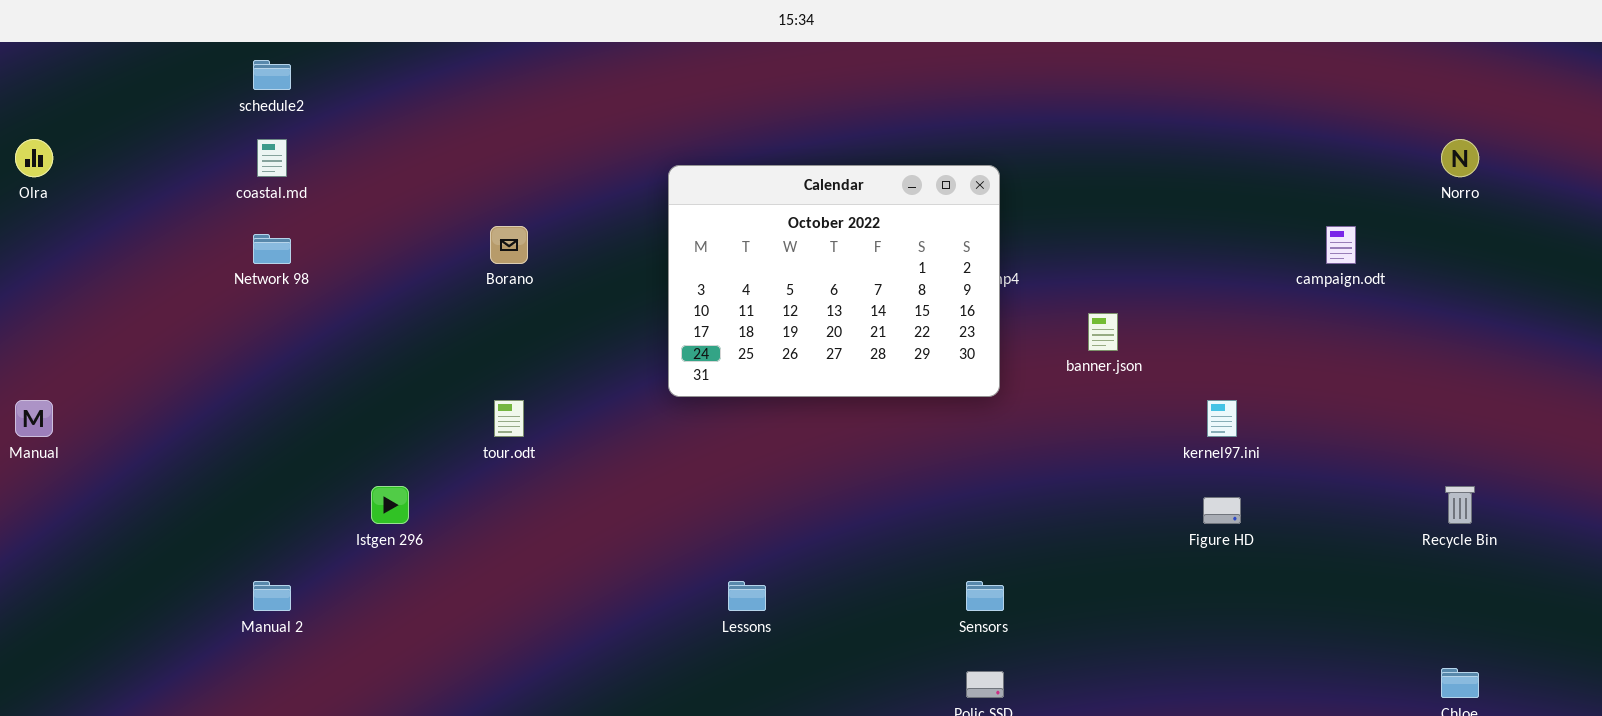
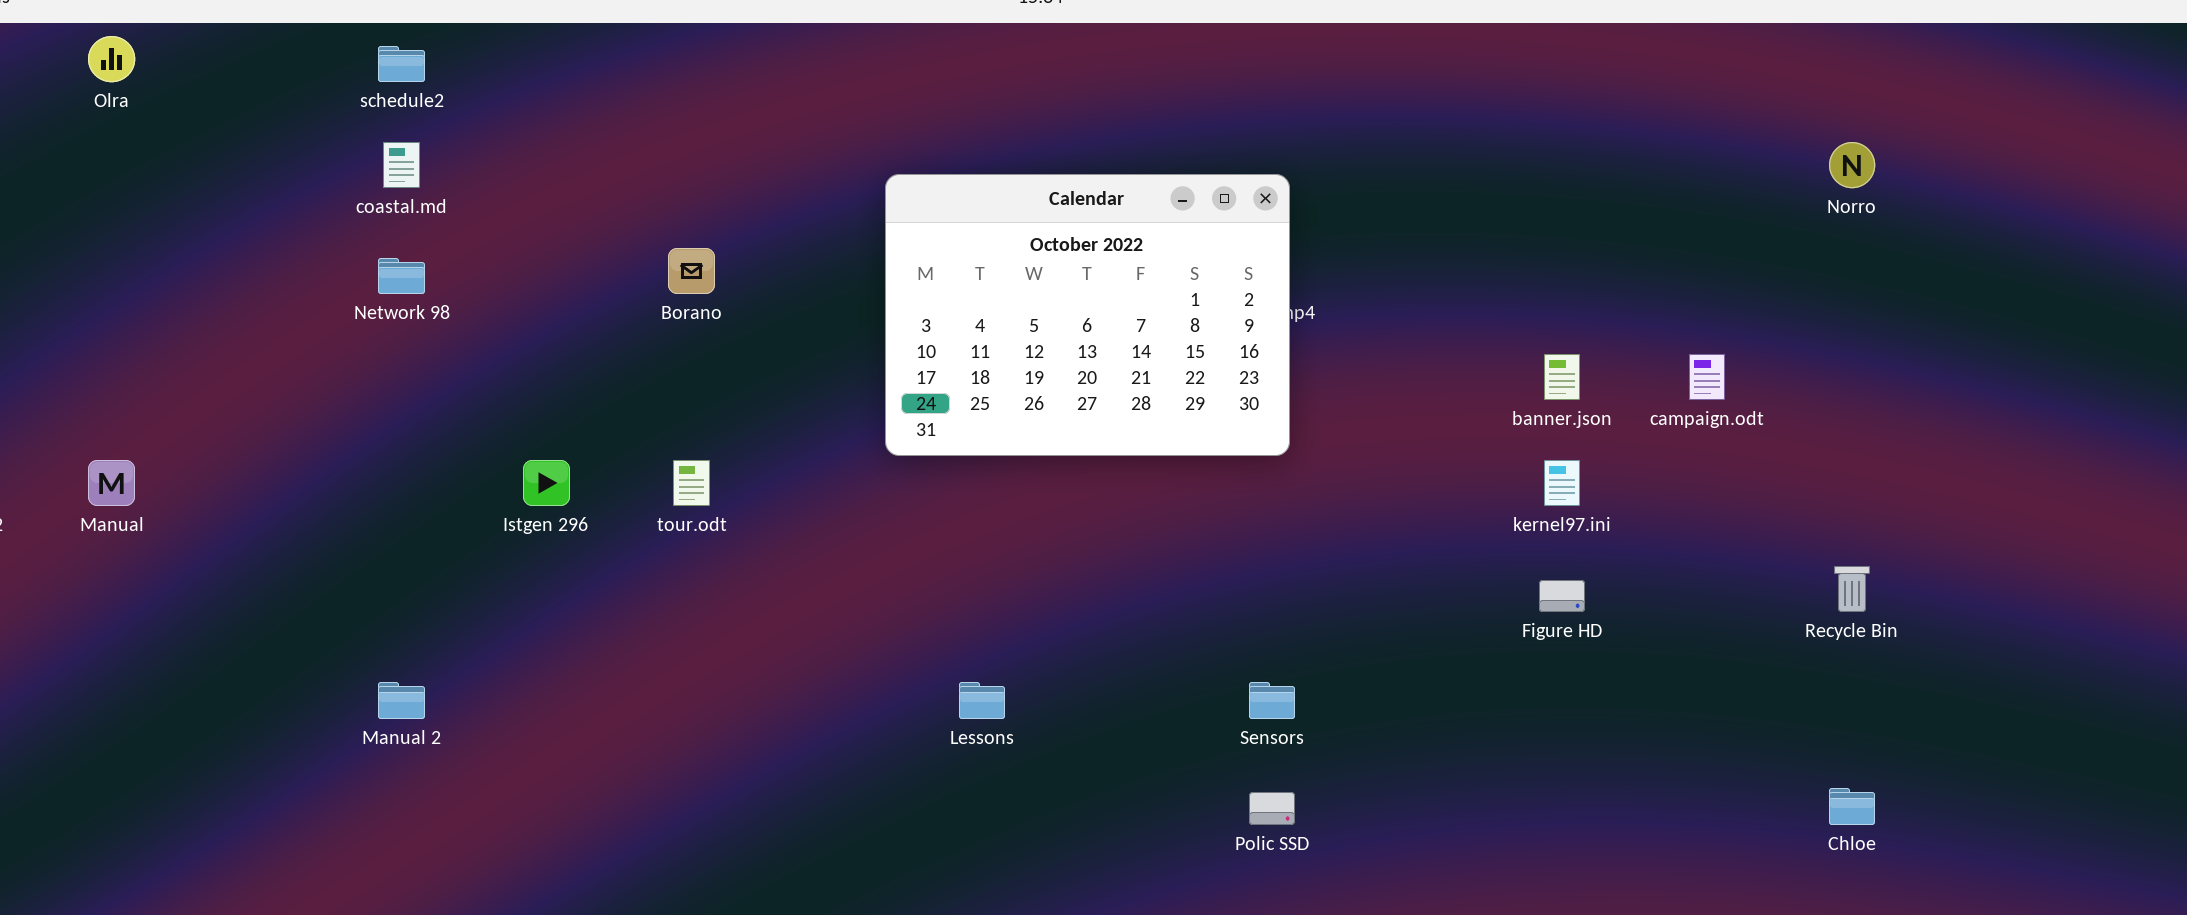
Olra: [15,139,53,177] -> [88,36,135,82], moved
campaign.odt: [1326,226,1356,264] -> [1689,354,1725,400], moved
banner.json: [1088,313,1118,351] -> [1544,354,1580,400], moved
Istgen 296: [371,486,409,524] -> [523,460,570,506], moved

